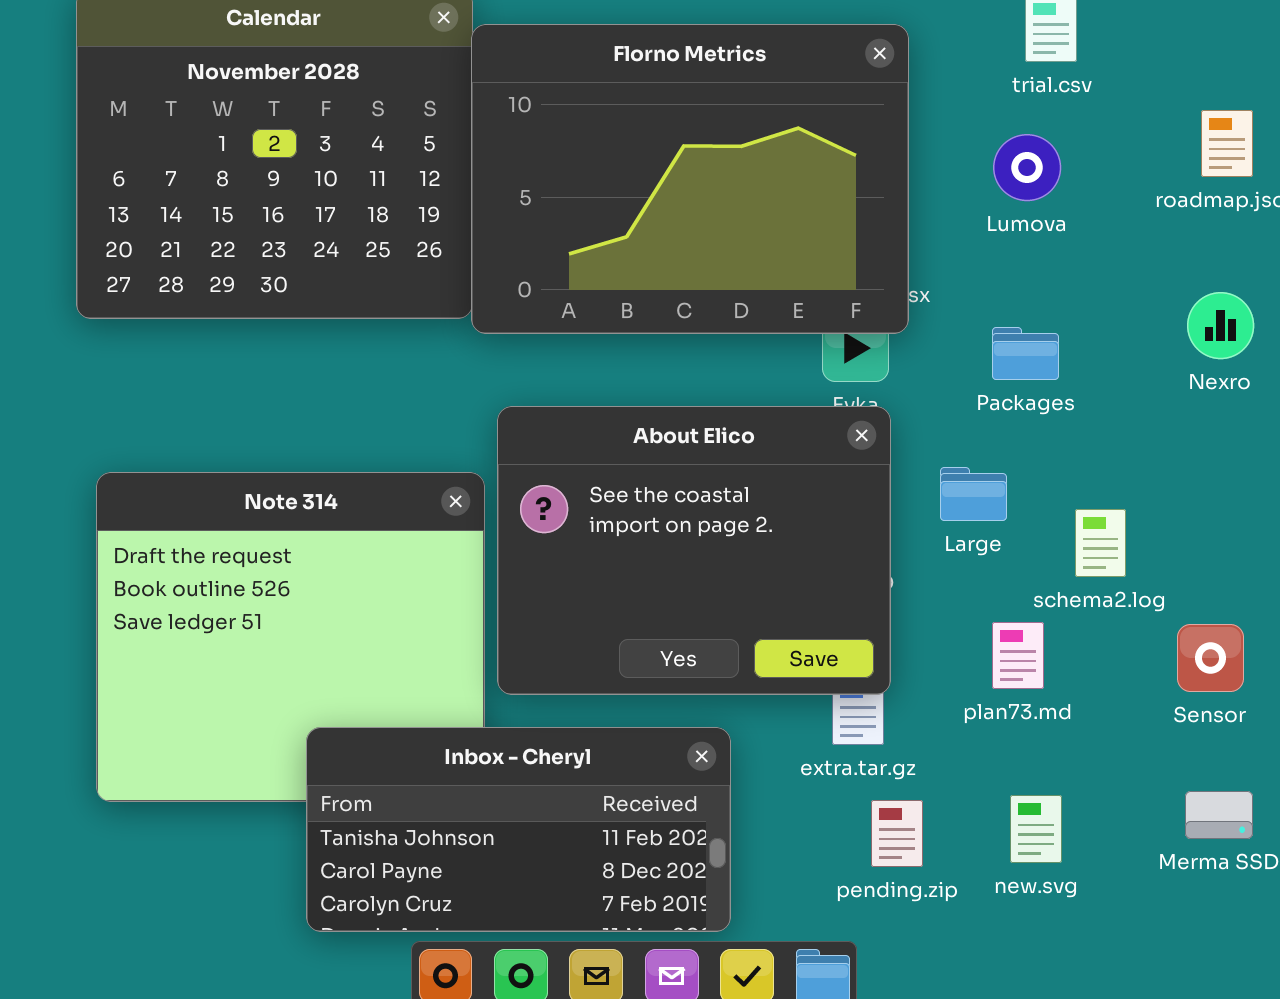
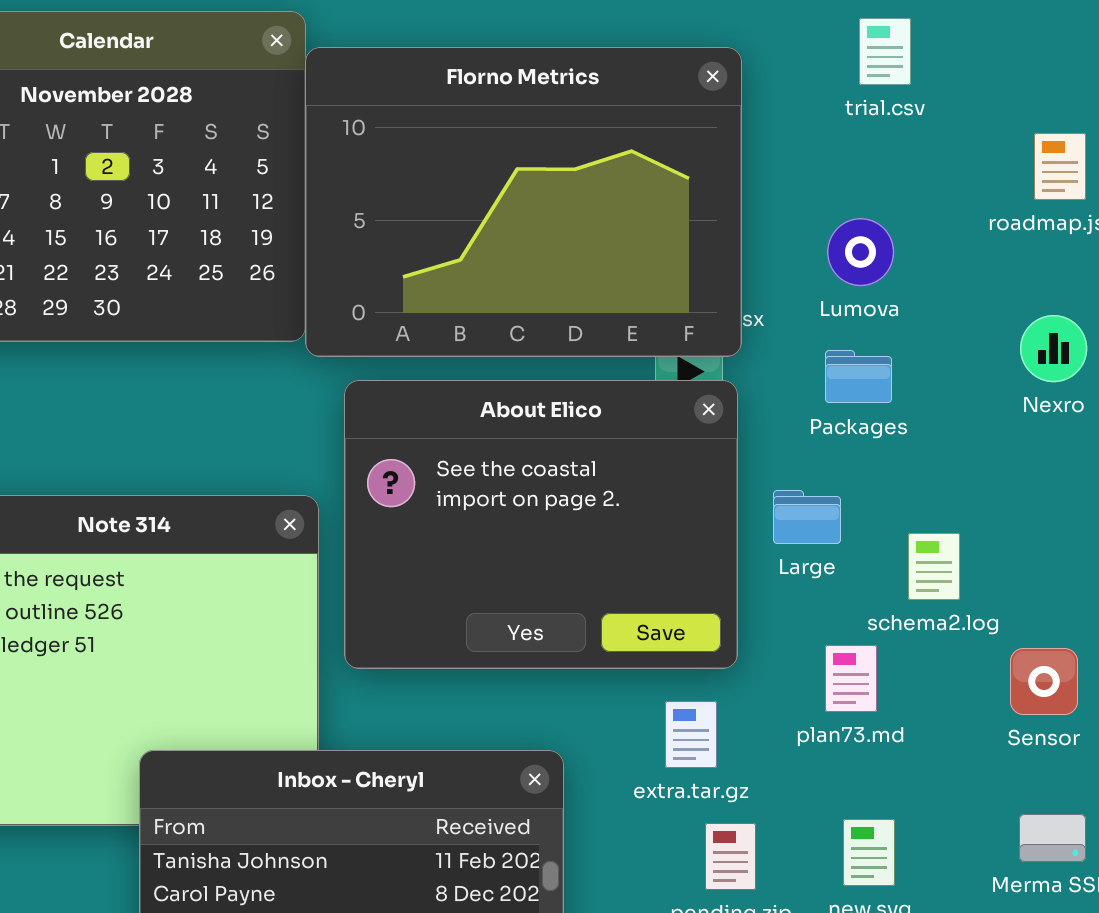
Lumova: [993,134,1061,201] -> [827,218,894,286], moved
About Elico: [497,406,891,695] -> [344,380,738,669], moved

